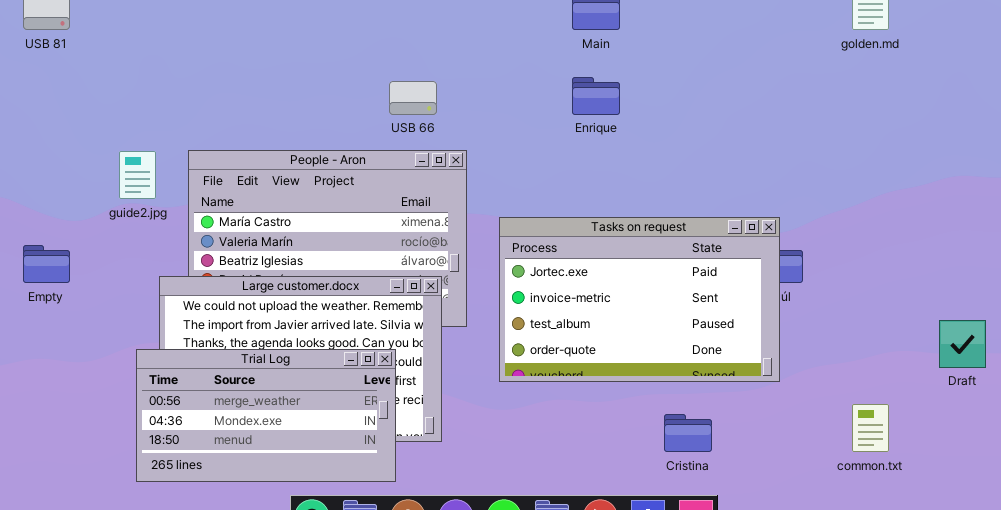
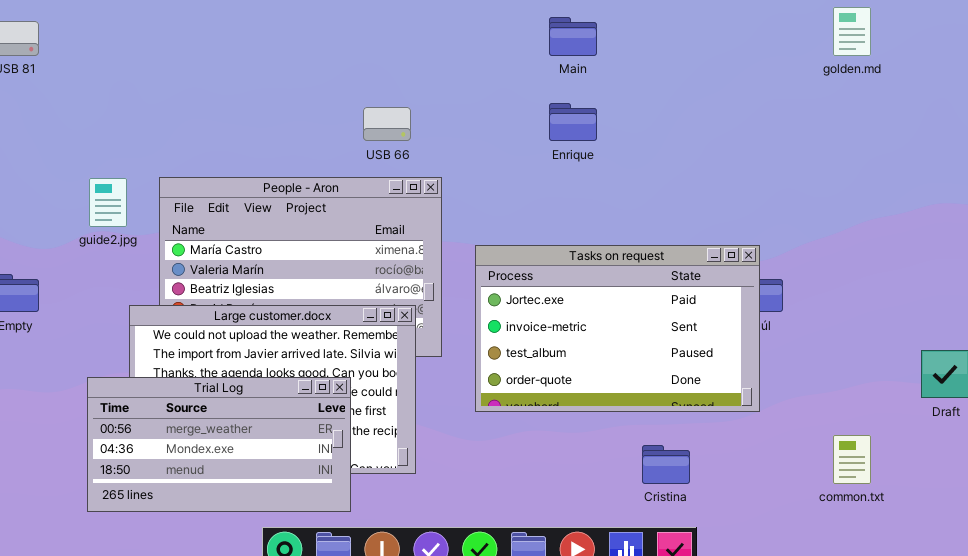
Trial Log: [136,349,396,482] -> [87,377,351,512], moved

